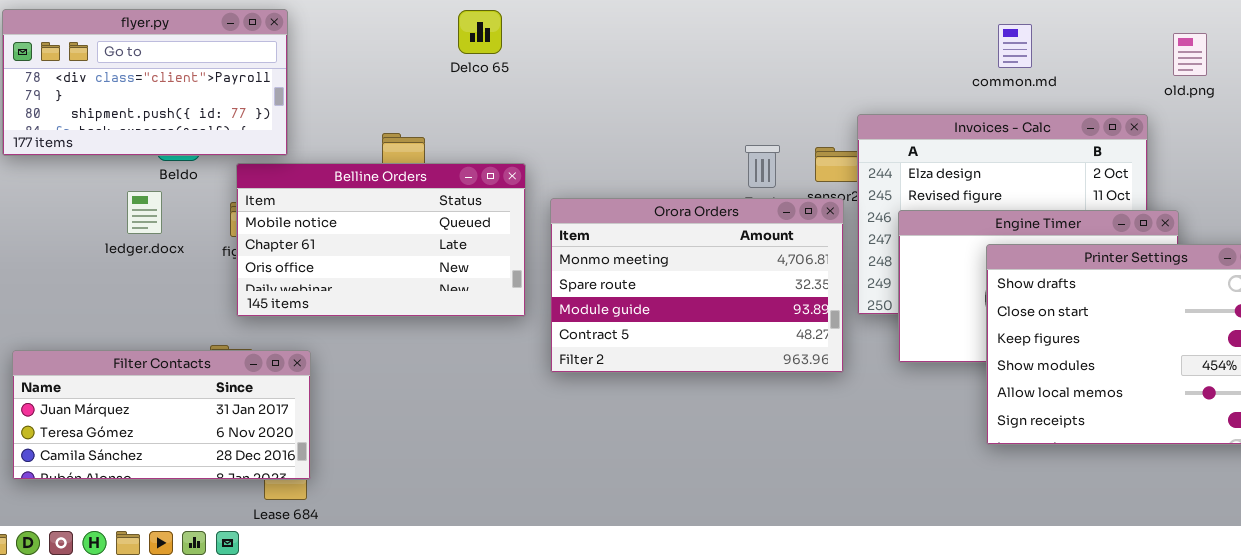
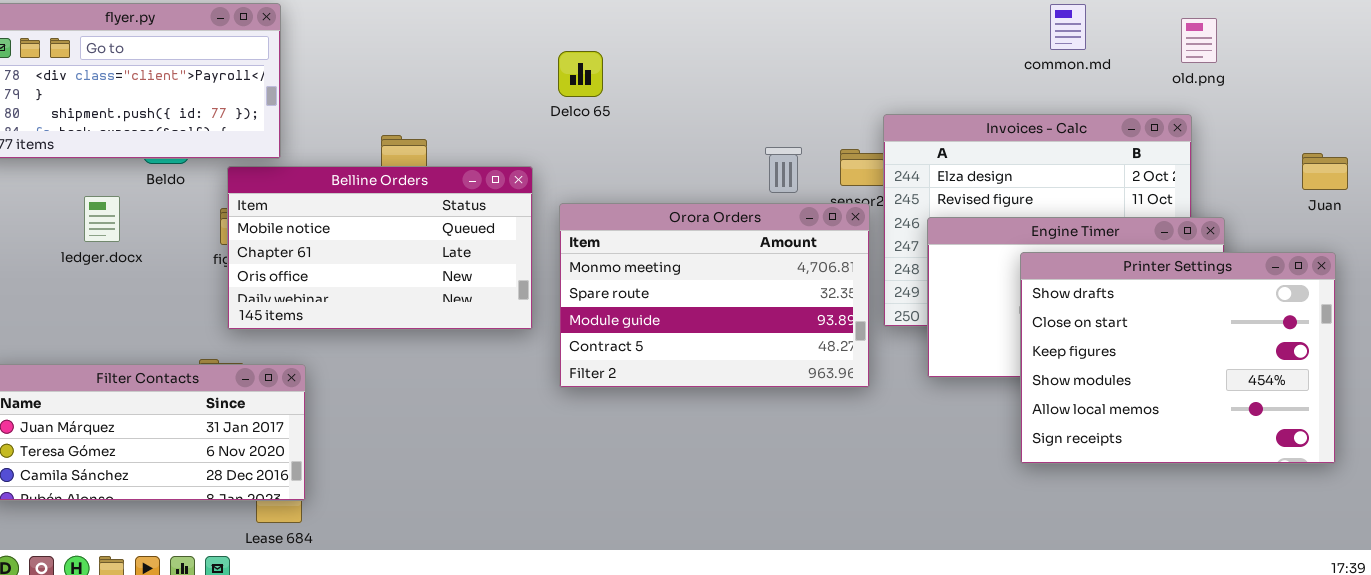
Delco 65: [458,10,502,54] -> [558,51,603,97], moved
common.md: [998,24,1032,68] -> [1050,4,1086,50], moved
old.png: [1173,33,1207,76] -> [1181,18,1217,63], moved
ledger.docx: [127,191,162,234] -> [84,196,120,242], moved

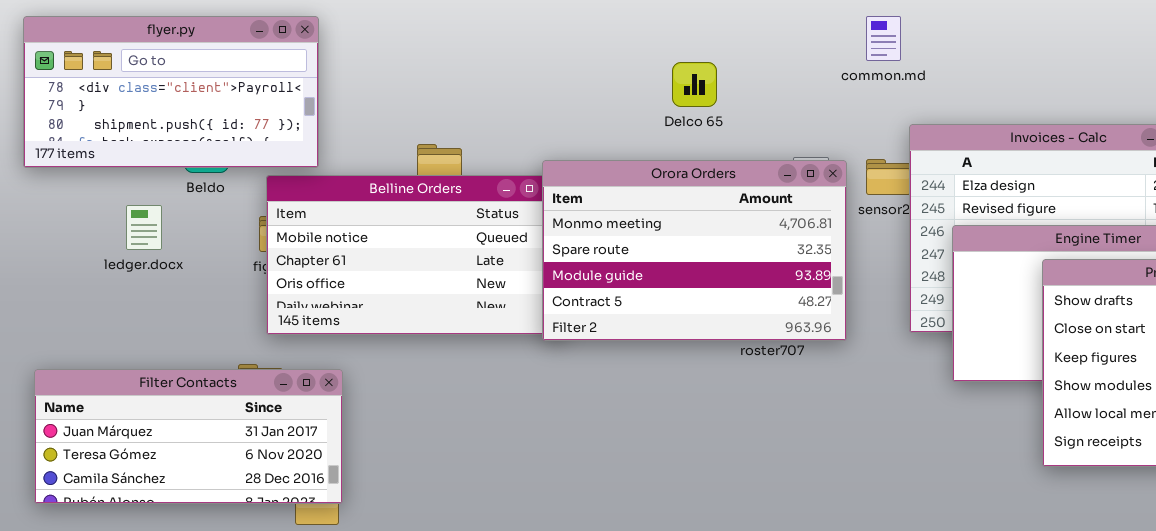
common.md: [1050,4,1086,50] -> [866,16,901,61], moved
Delco 65: [558,51,603,97] -> [672,62,717,107], moved
Orora Orders: [559,203,870,388] -> [542,160,847,341], moved

